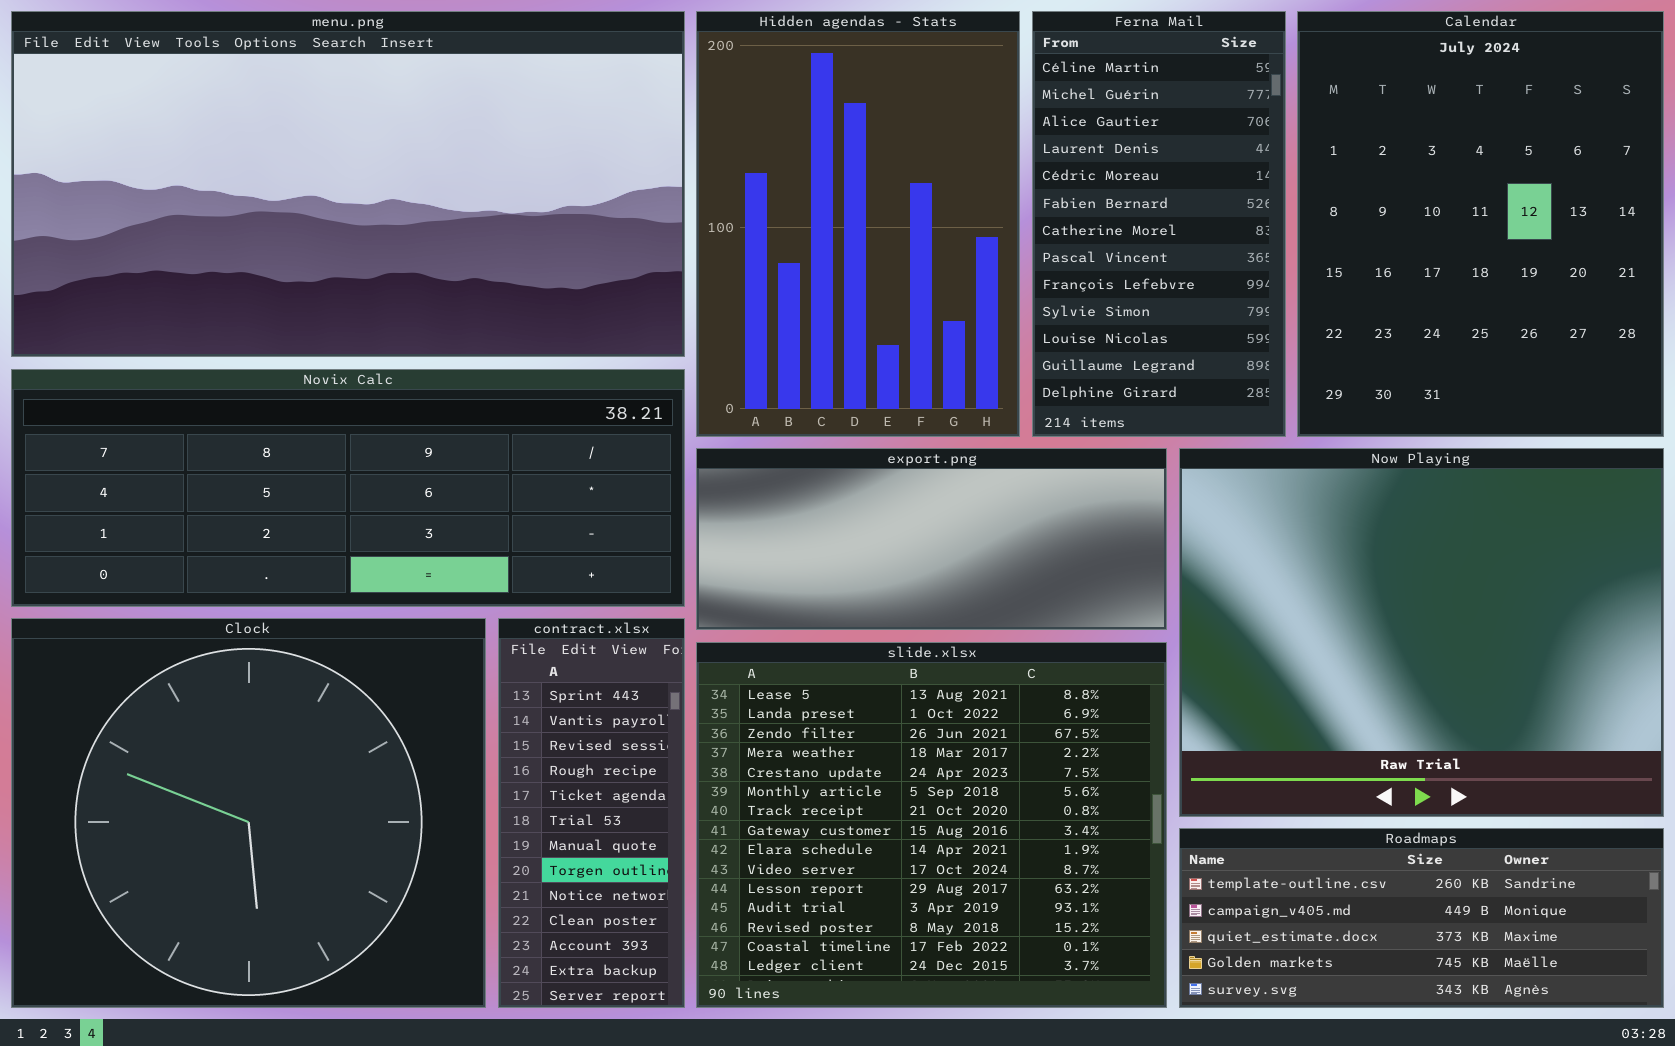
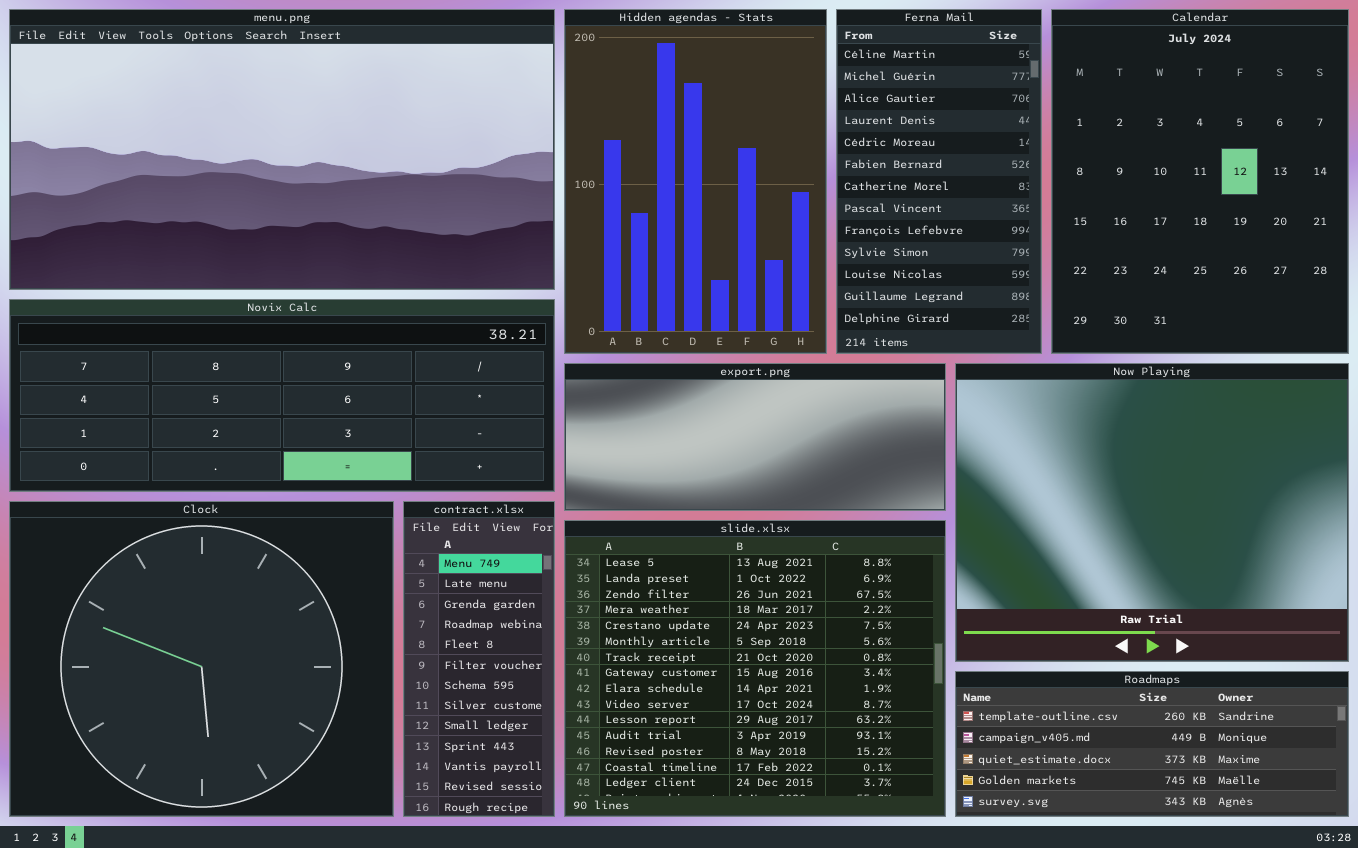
contract.xlsx: [498,618,685,1008] -> [403,501,555,817], scrolled up 9 rows

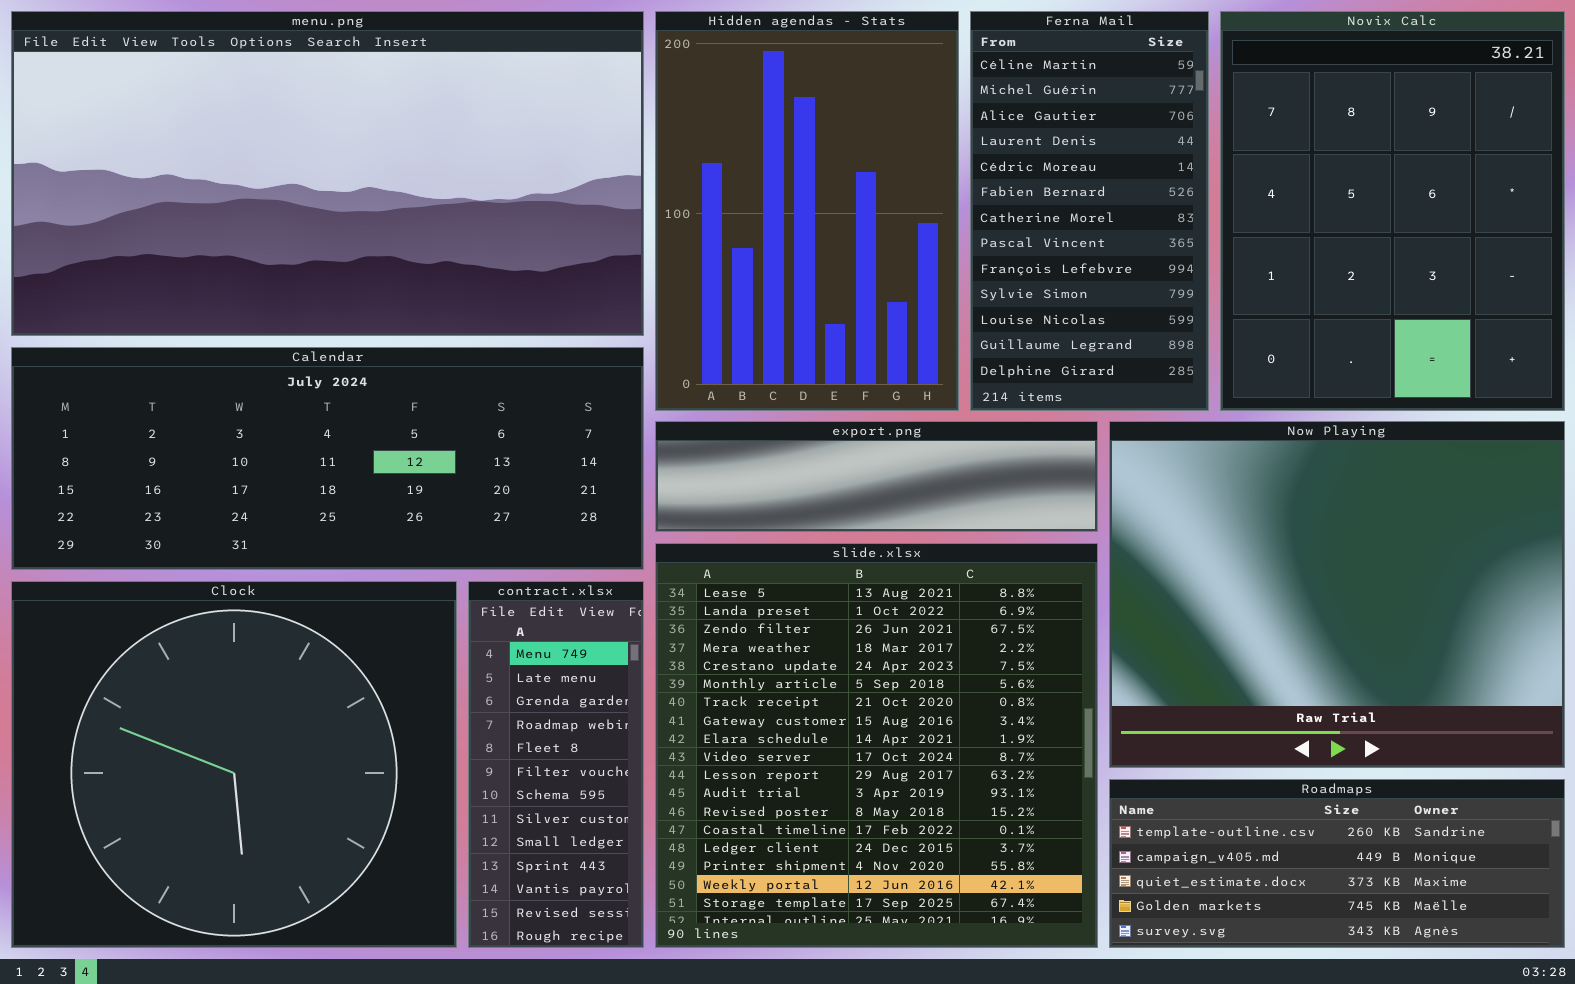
Calendar: [1051,9,1349,354] -> [11,347,644,570], moved, resized
Novix Calc: [9,299,555,492] -> [1220,11,1565,411], moved, resized
export.png: [564,363,946,511] -> [655,421,1098,532], resized
slide.xlsx: [564,520,946,817] -> [655,543,1098,948], resized

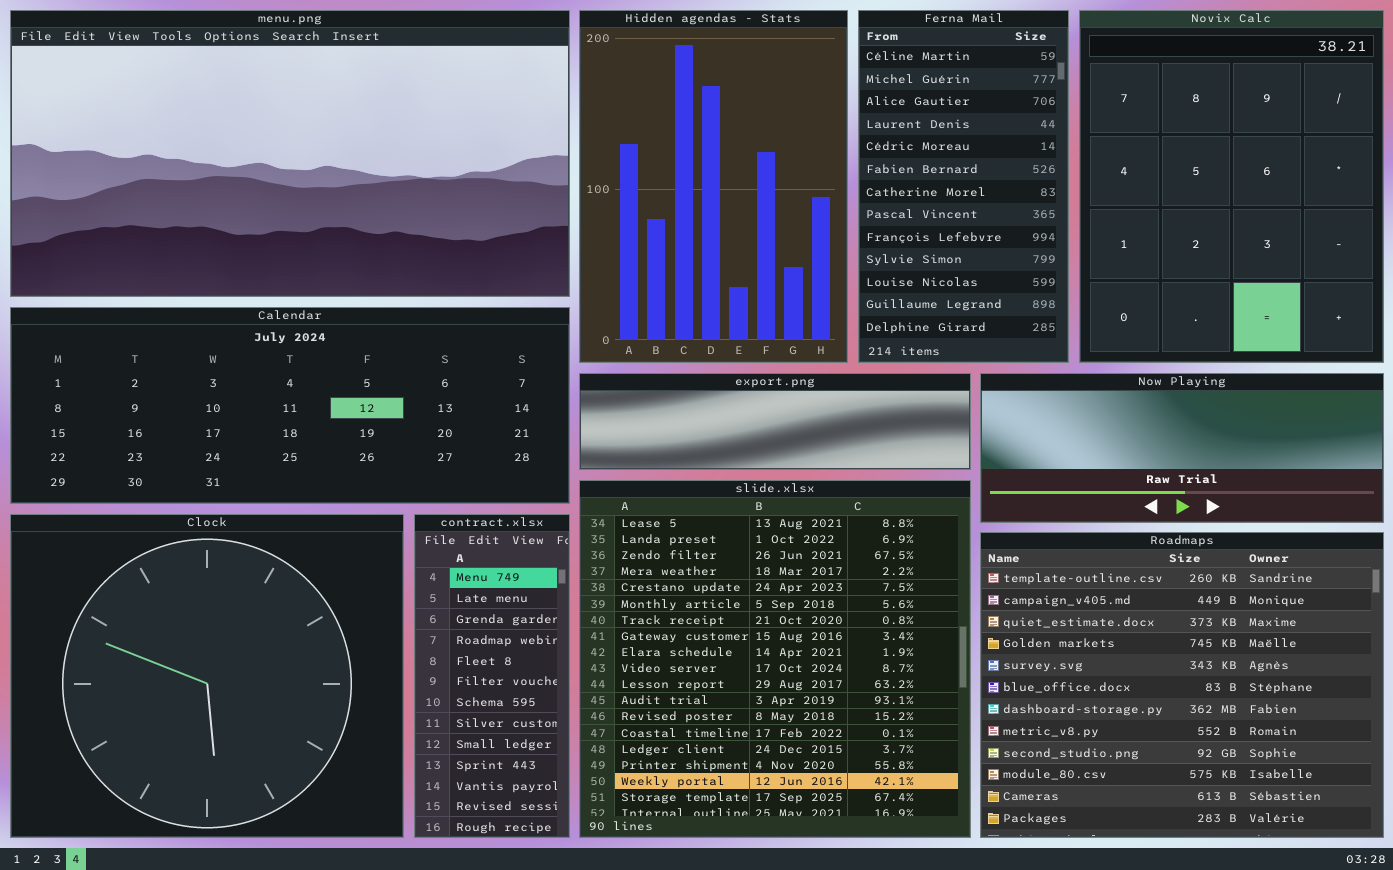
Now Playing: [1109,421,1565,768] -> [980,373,1384,523], resized
Roadmaps: [1109,779,1565,948] -> [980,532,1384,838], resized

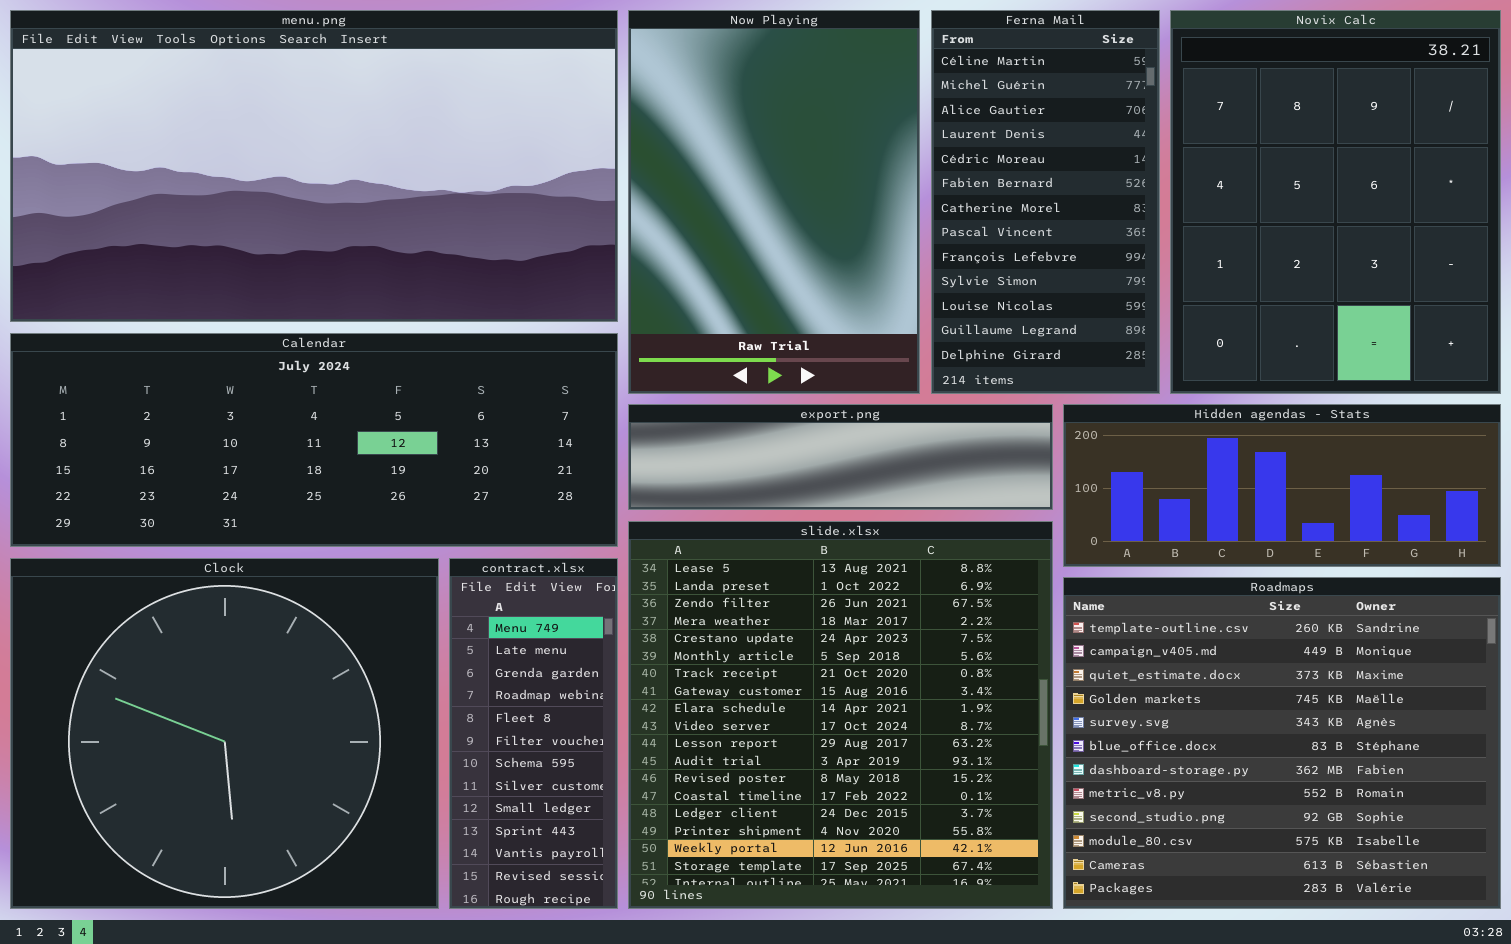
Hidden agendas - Stats: [579,10,848,363] -> [1063,404,1501,567], moved, resized
Now Playing: [980,373,1384,523] -> [628,10,920,394], moved, resized

